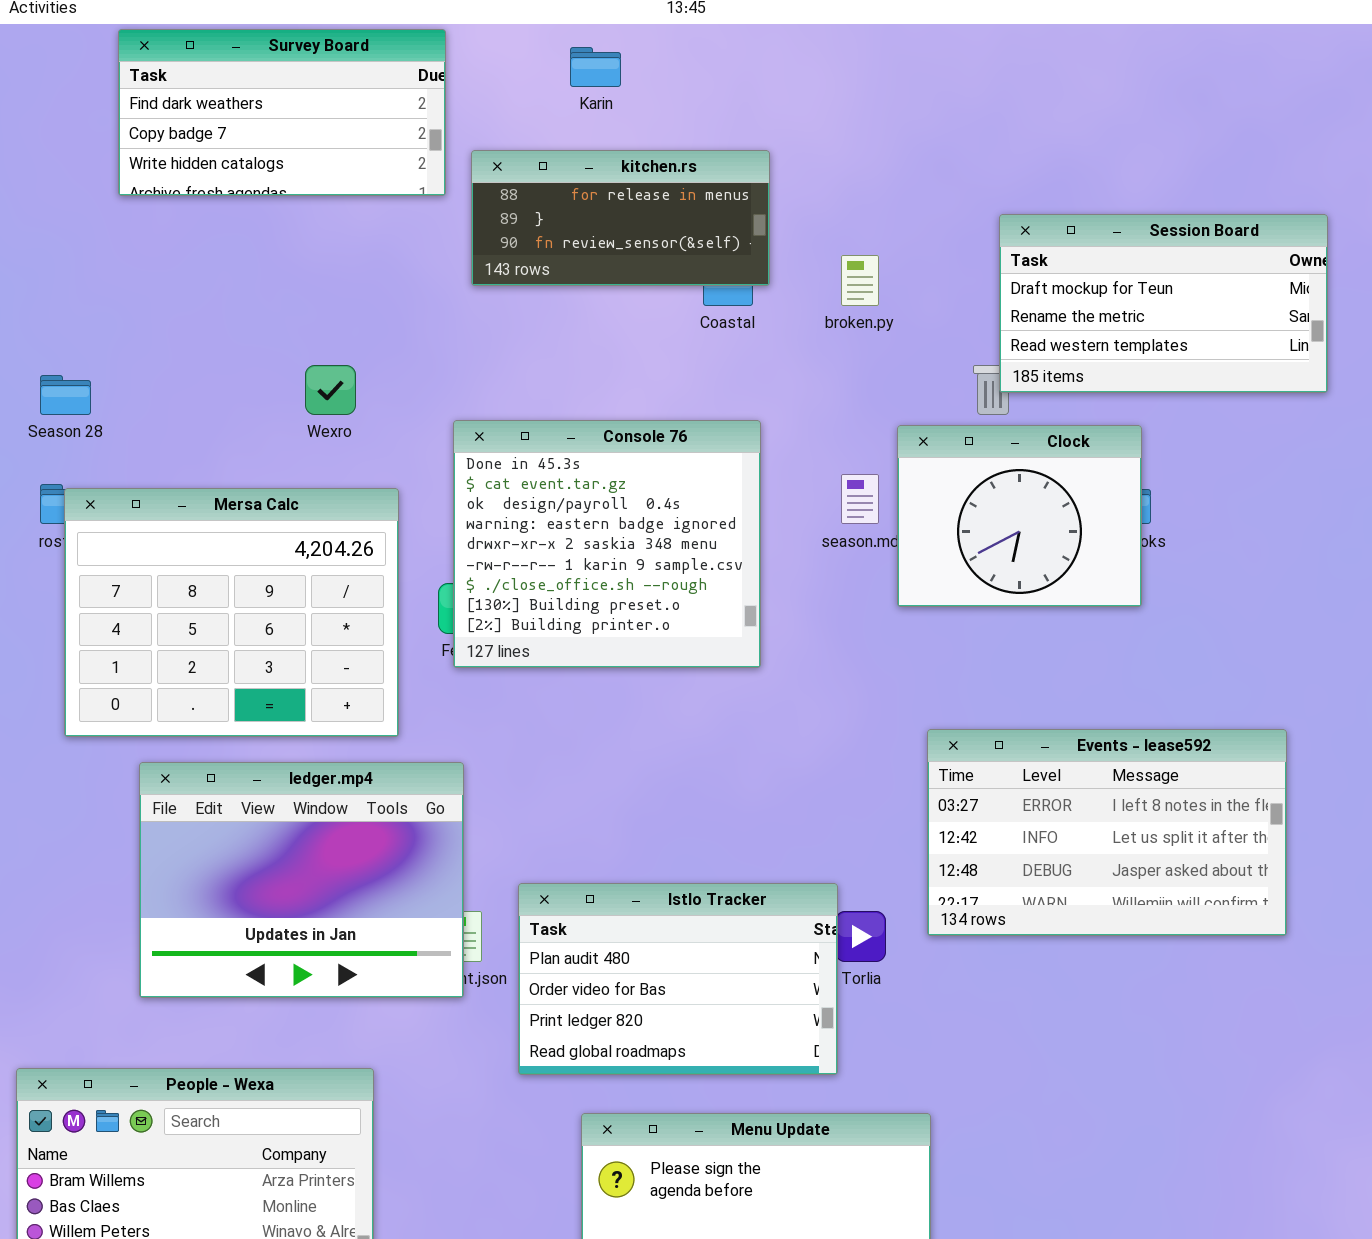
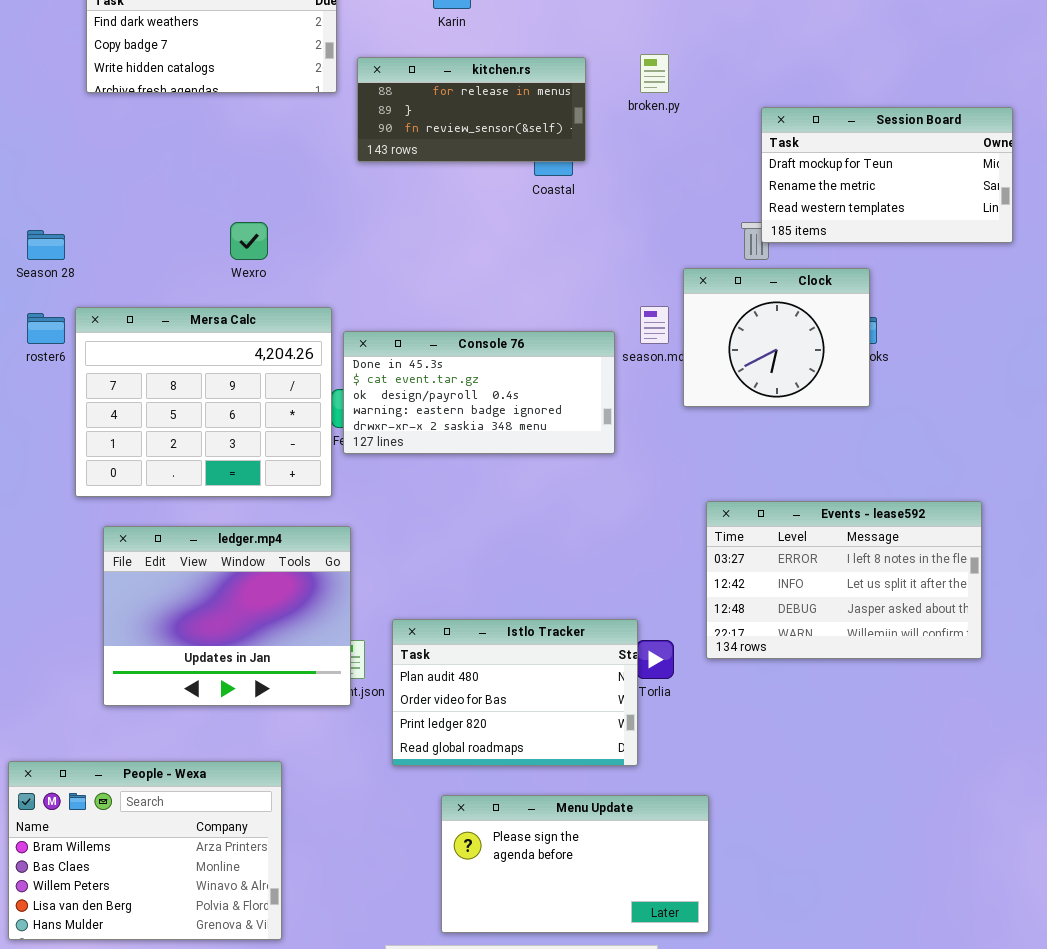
broken.py: [841,255,879,306] -> [640,54,669,93], moved
Console 76: [453,420,761,668] -> [343,331,615,454], resized
Mersa Calc: [64,488,399,737] -> [75,307,332,497], moved

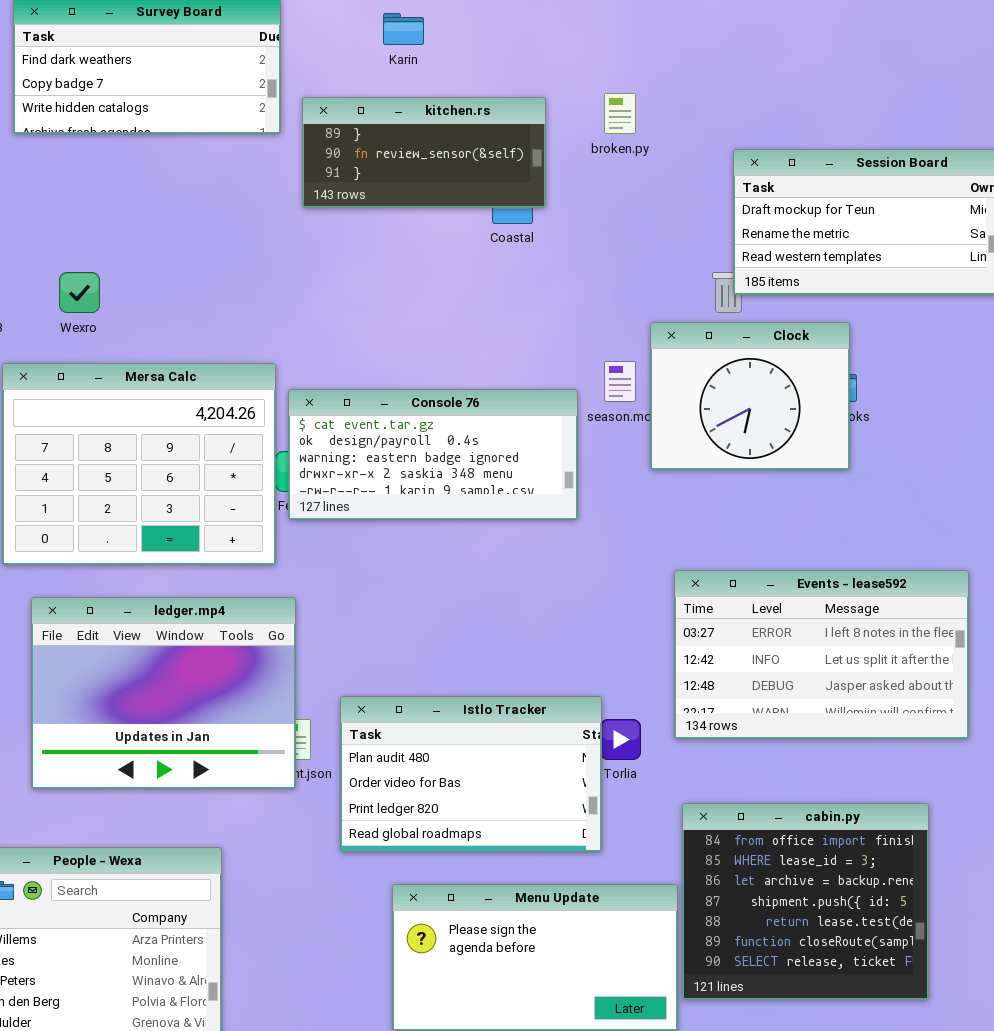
kitchen.rs: [357,57,586,162] -> [302,97,546,208], scrolled down 1 row
Wexro: [230,222,268,260] -> [59,272,100,313], moved
Console 76: [343,331,615,454] -> [288,389,578,520], scrolled down 1 row
cabin.py: none -> [682,803,929,1000], opened

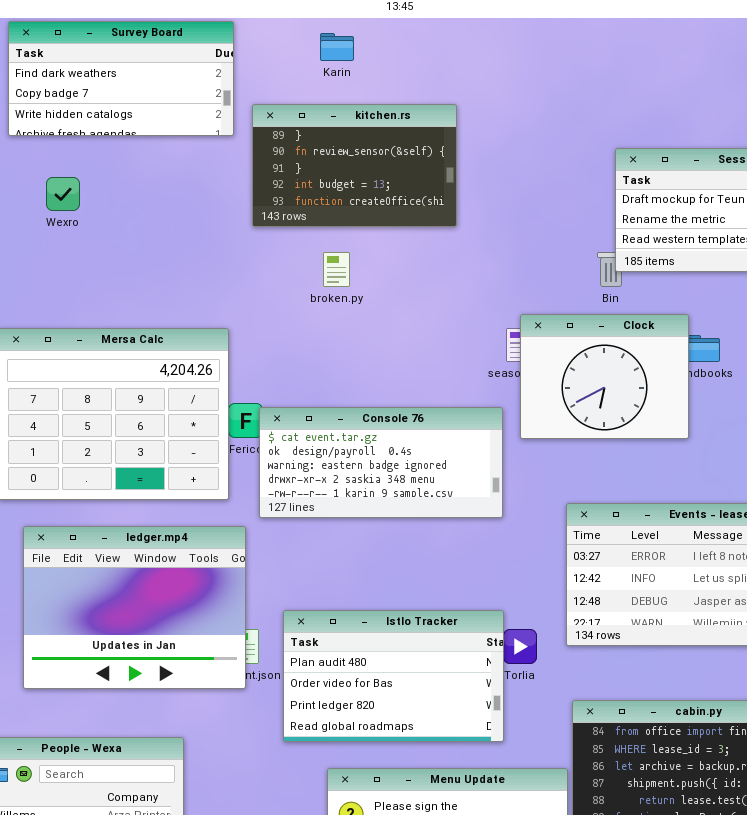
broken.py: [604,93,636,134] -> [323,252,350,287], moved
kitchen.rs: [302,97,546,208] -> [252,104,457,227], resized
Wexro: [59,272,100,313] -> [46,177,80,211], moved
Clock: [650,322,850,470] -> [520,314,689,439], moved
Console 76: [288,389,578,520] -> [259,407,503,518], moved

